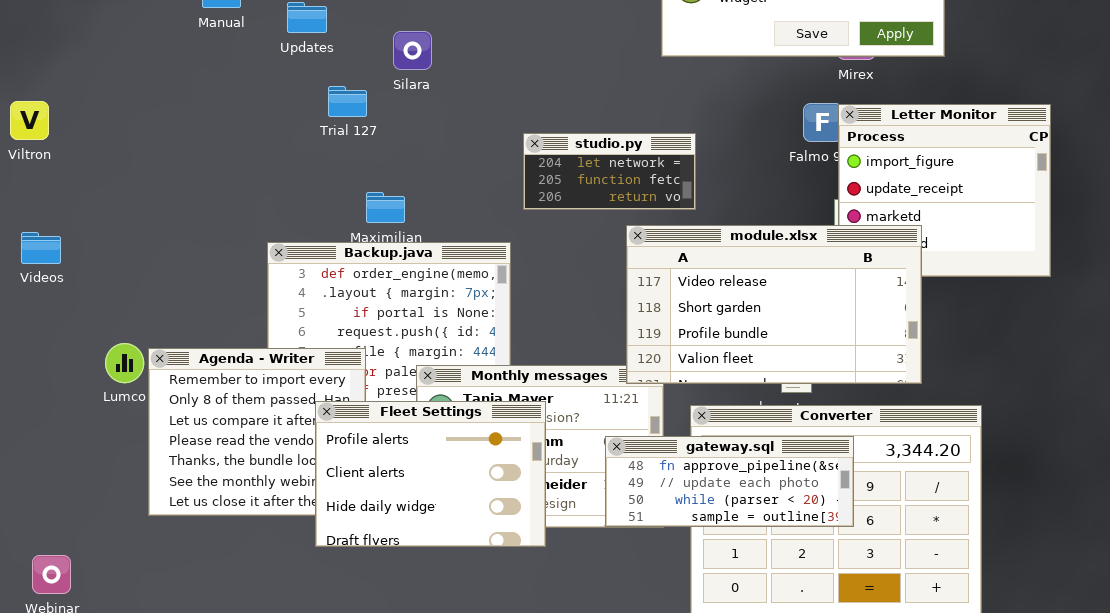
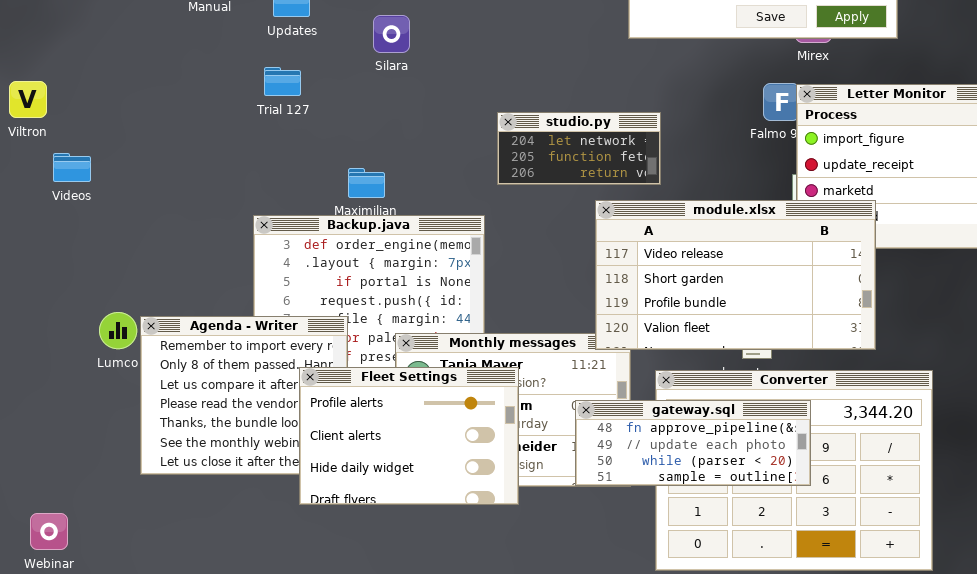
Trial 127: [328,86,367,117] -> [264,67,301,96], moved
Videos: [21,232,61,264] -> [53,153,91,182], moved

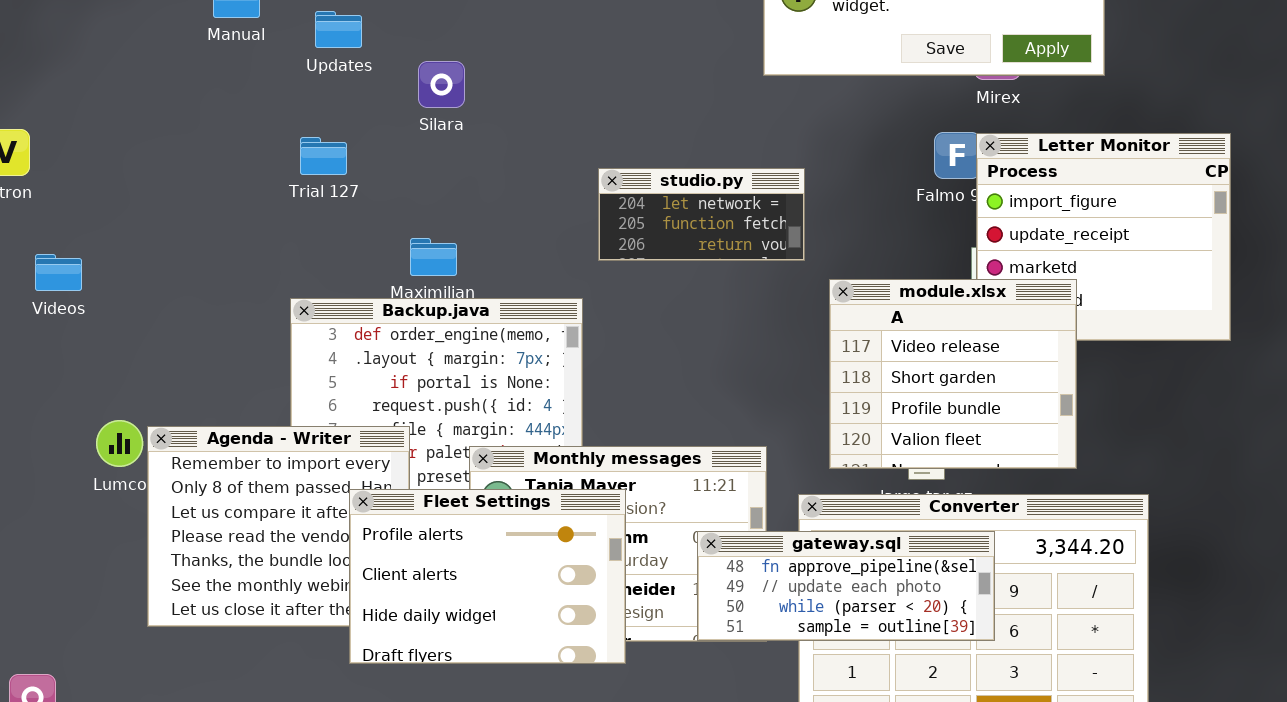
Silara: [373,15,410,53] -> [418,61,465,108], moved
Trial 127: [264,67,301,96] -> [300,137,347,175], moved
Videos: [53,153,91,182] -> [35,254,82,291], moved
module.xlsx: [595,200,876,350] -> [829,279,1077,469], resized

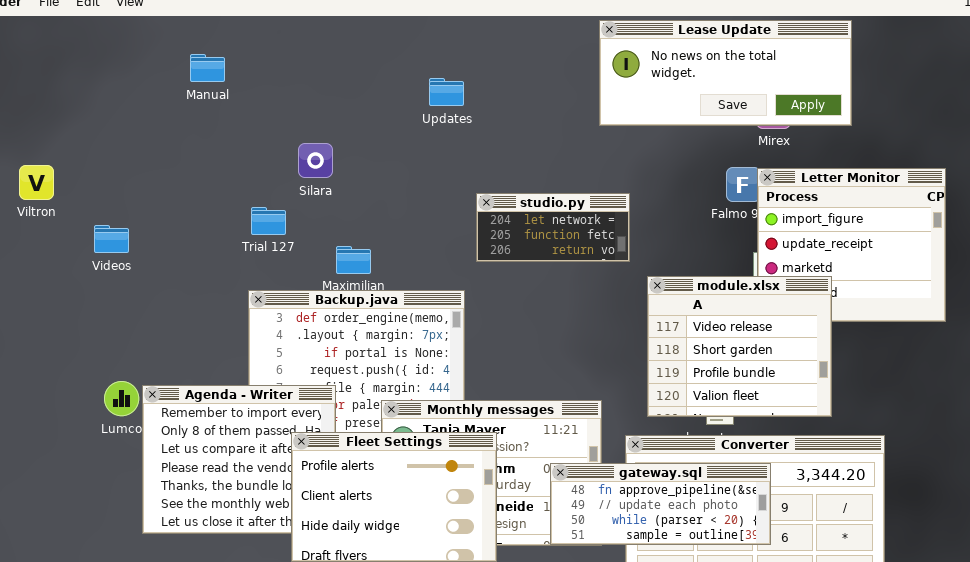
Updates: [315,11,362,48] -> [429,78,464,106], moved
Silara: [418,61,465,108] -> [298,143,333,178], moved
Trial 127: [300,137,347,175] -> [251,207,286,235], moved
Videos: [35,254,82,291] -> [94,225,129,253], moved

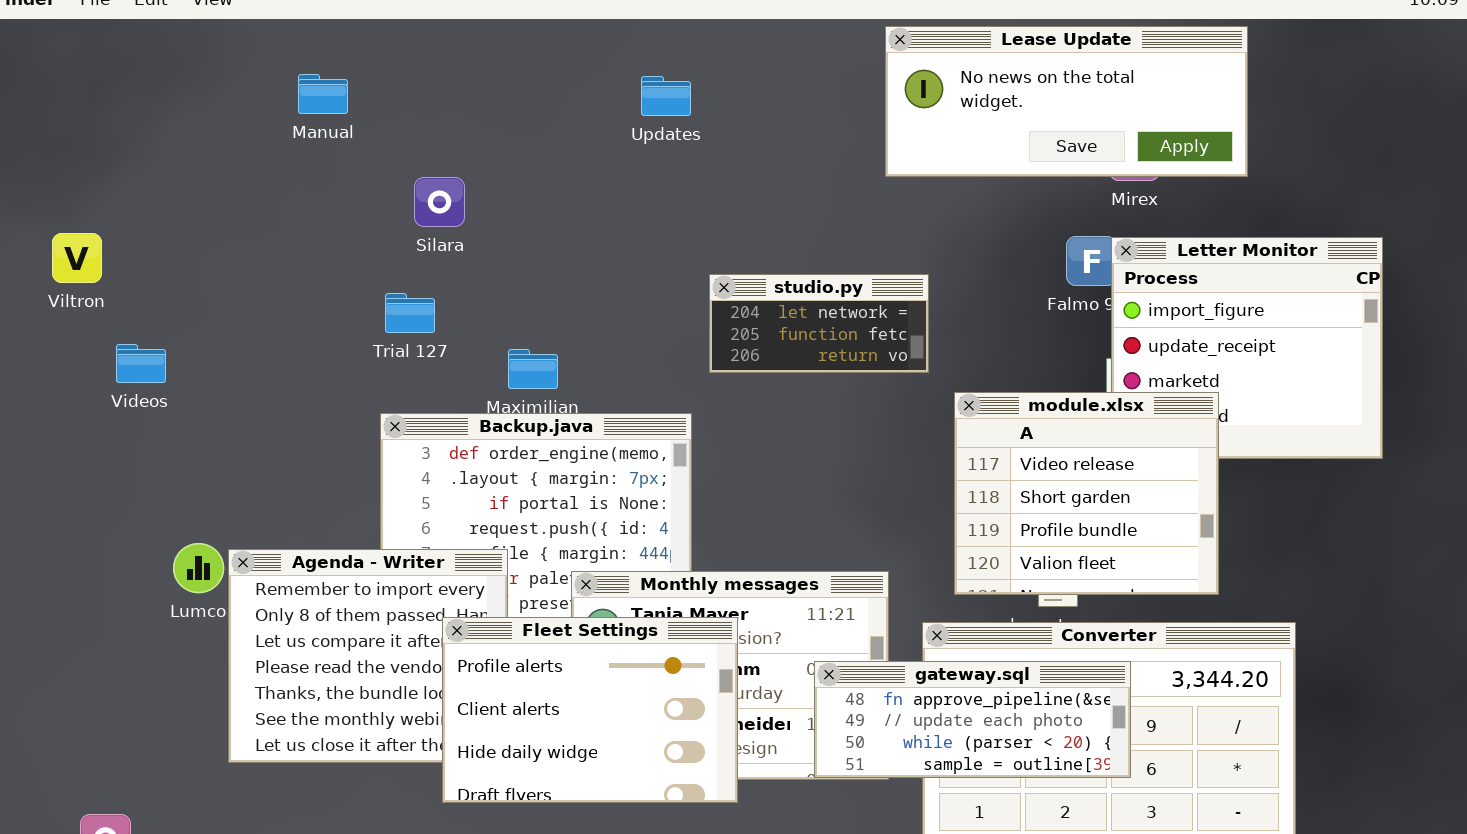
Updates: [429,78,464,106] -> [641,76,691,116], moved
Silara: [298,143,333,178] -> [414,177,465,227], moved
Videos: [94,225,129,253] -> [116,344,166,383], moved

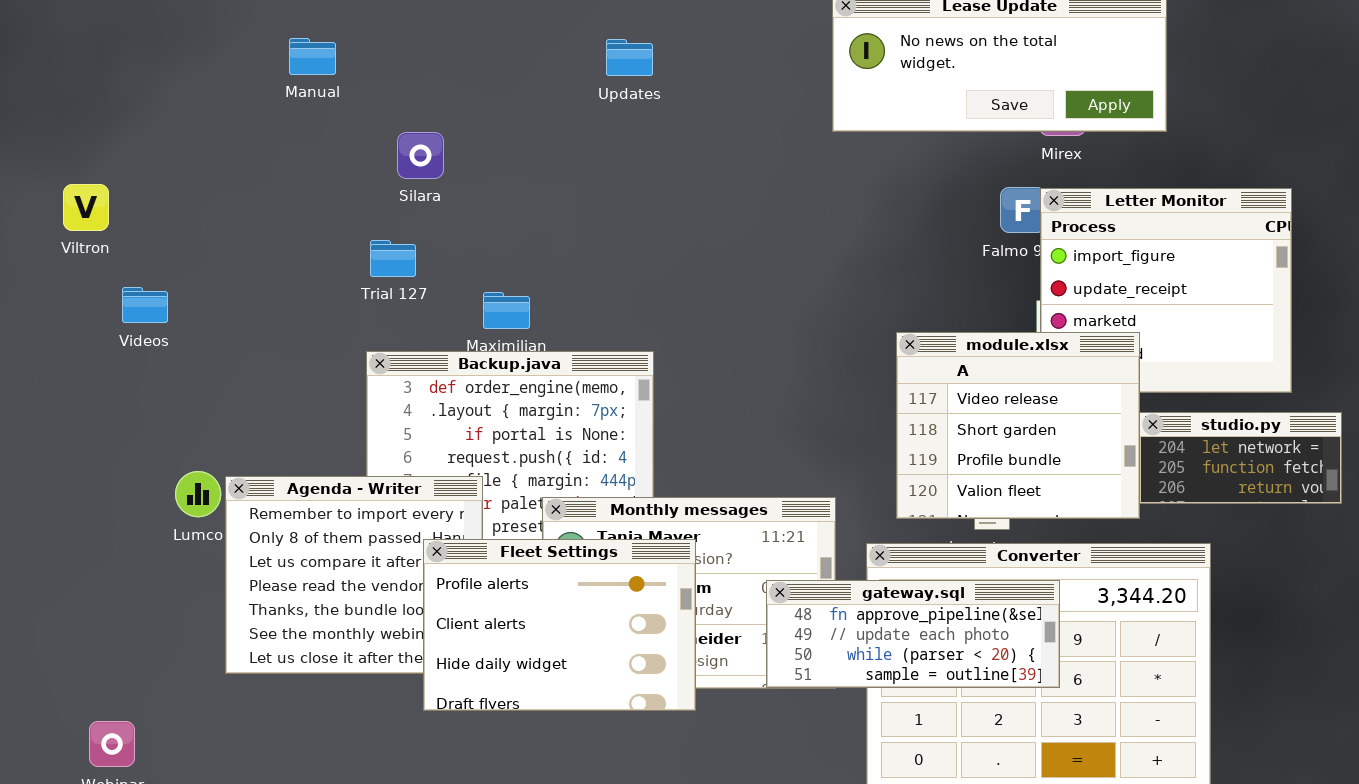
studio.py: [709,274,929,373] -> [1139,412,1342,504], moved

